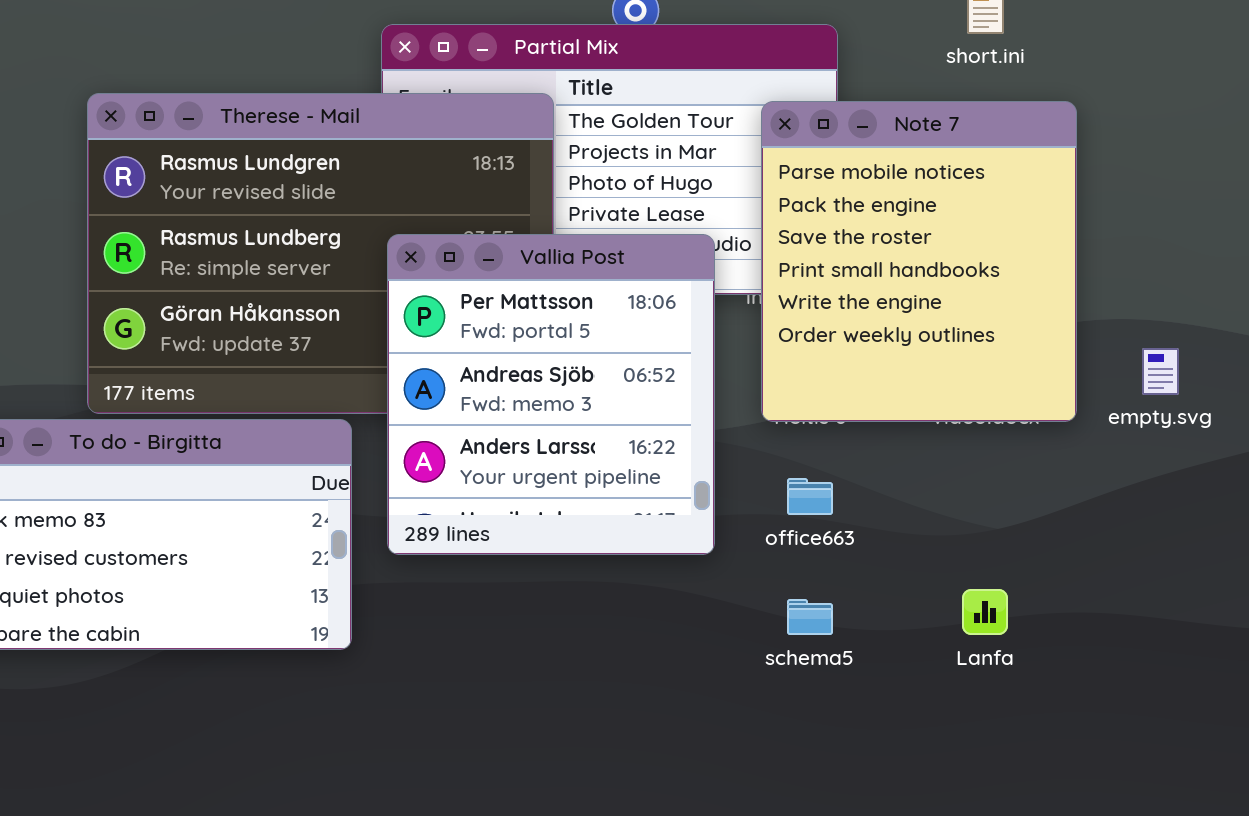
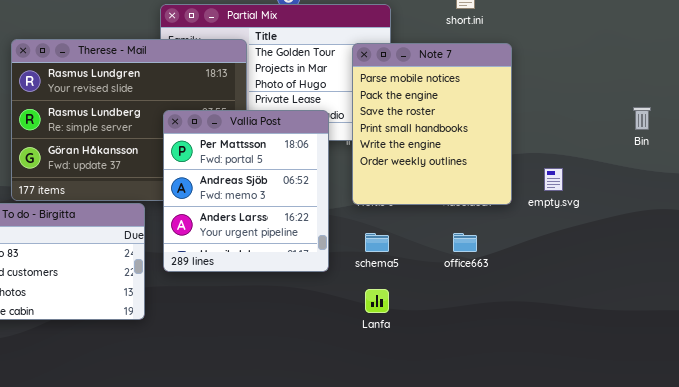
office663: [787,478,833,515] -> [453,233,477,252], moved
Lanfa: [962,589,1008,635] -> [365,289,389,313], moved
schema5: [787,599,833,635] -> [365,233,389,252], moved

